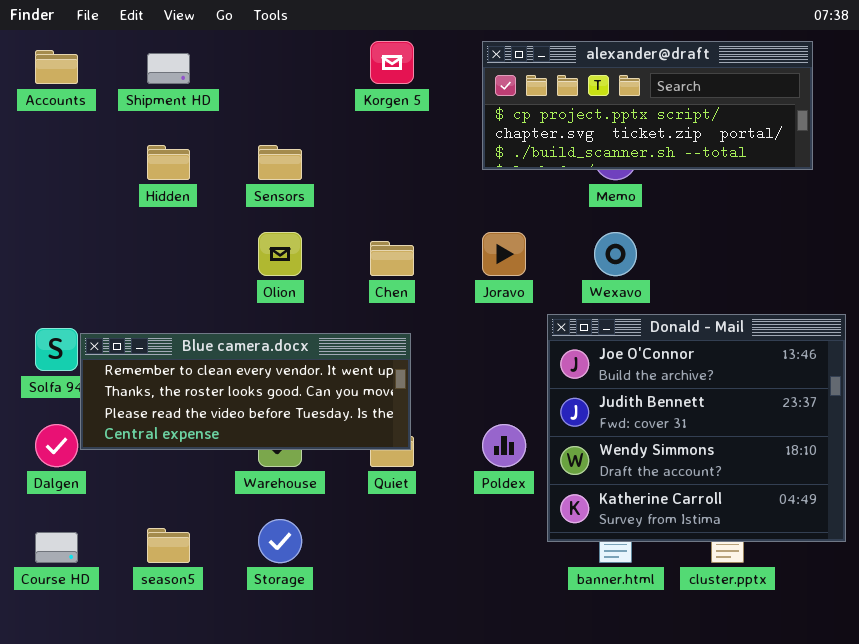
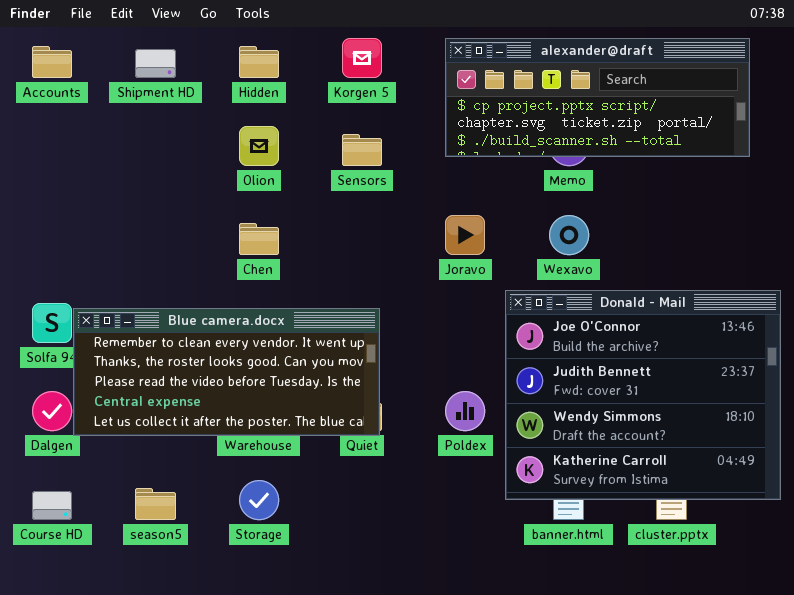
Hidden: [147,145,190,180] -> [239,46,279,78], moved
Sensors: [258,145,302,180] -> [342,134,382,166], moved
Olion: [258,232,302,276] -> [239,126,279,166], moved
Chen: [370,241,414,276] -> [239,223,279,255], moved
Blue camera.docx: [80,333,411,450] -> [73,308,380,436], resized

